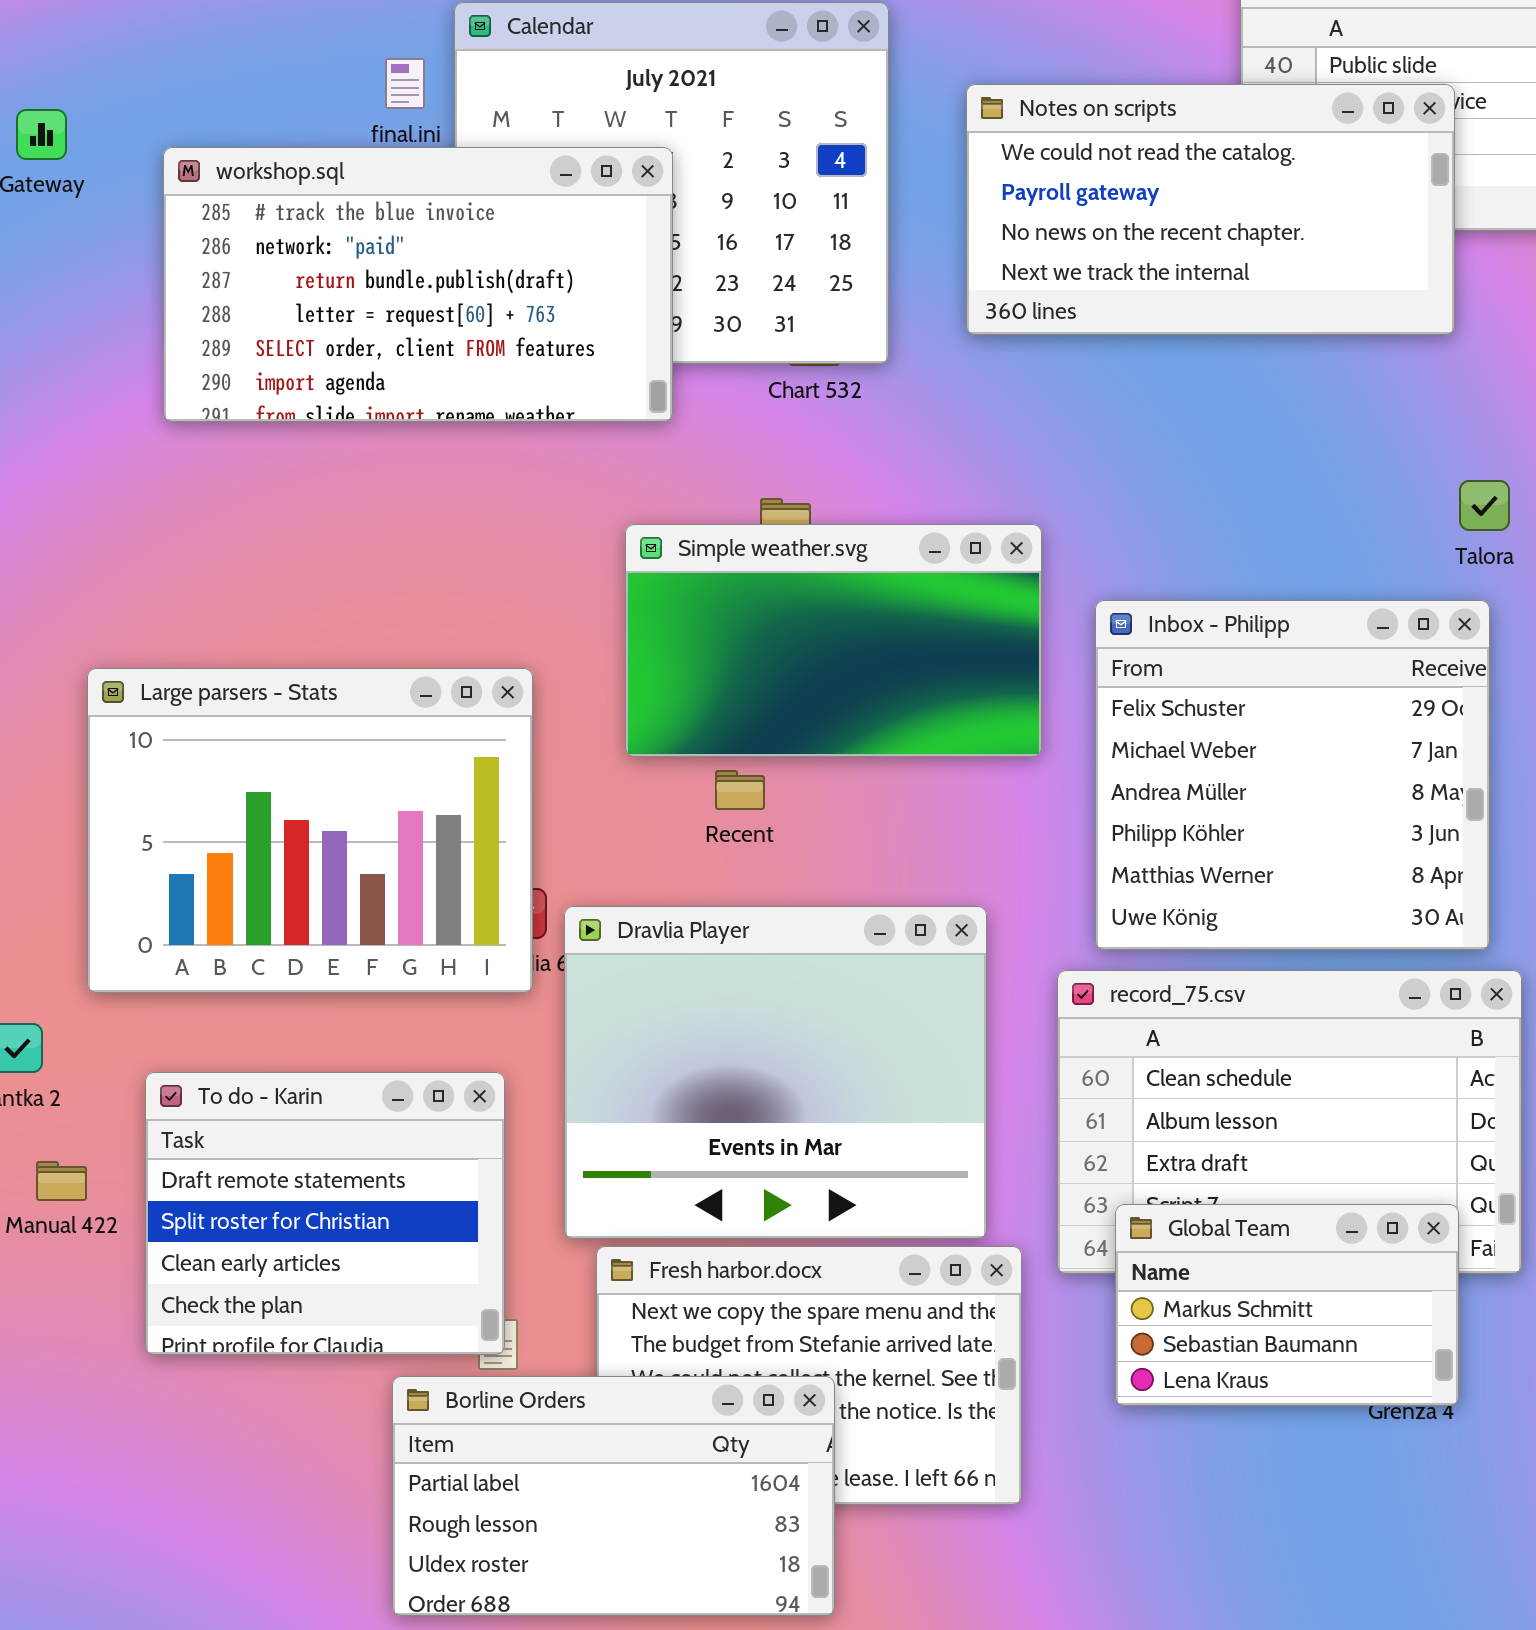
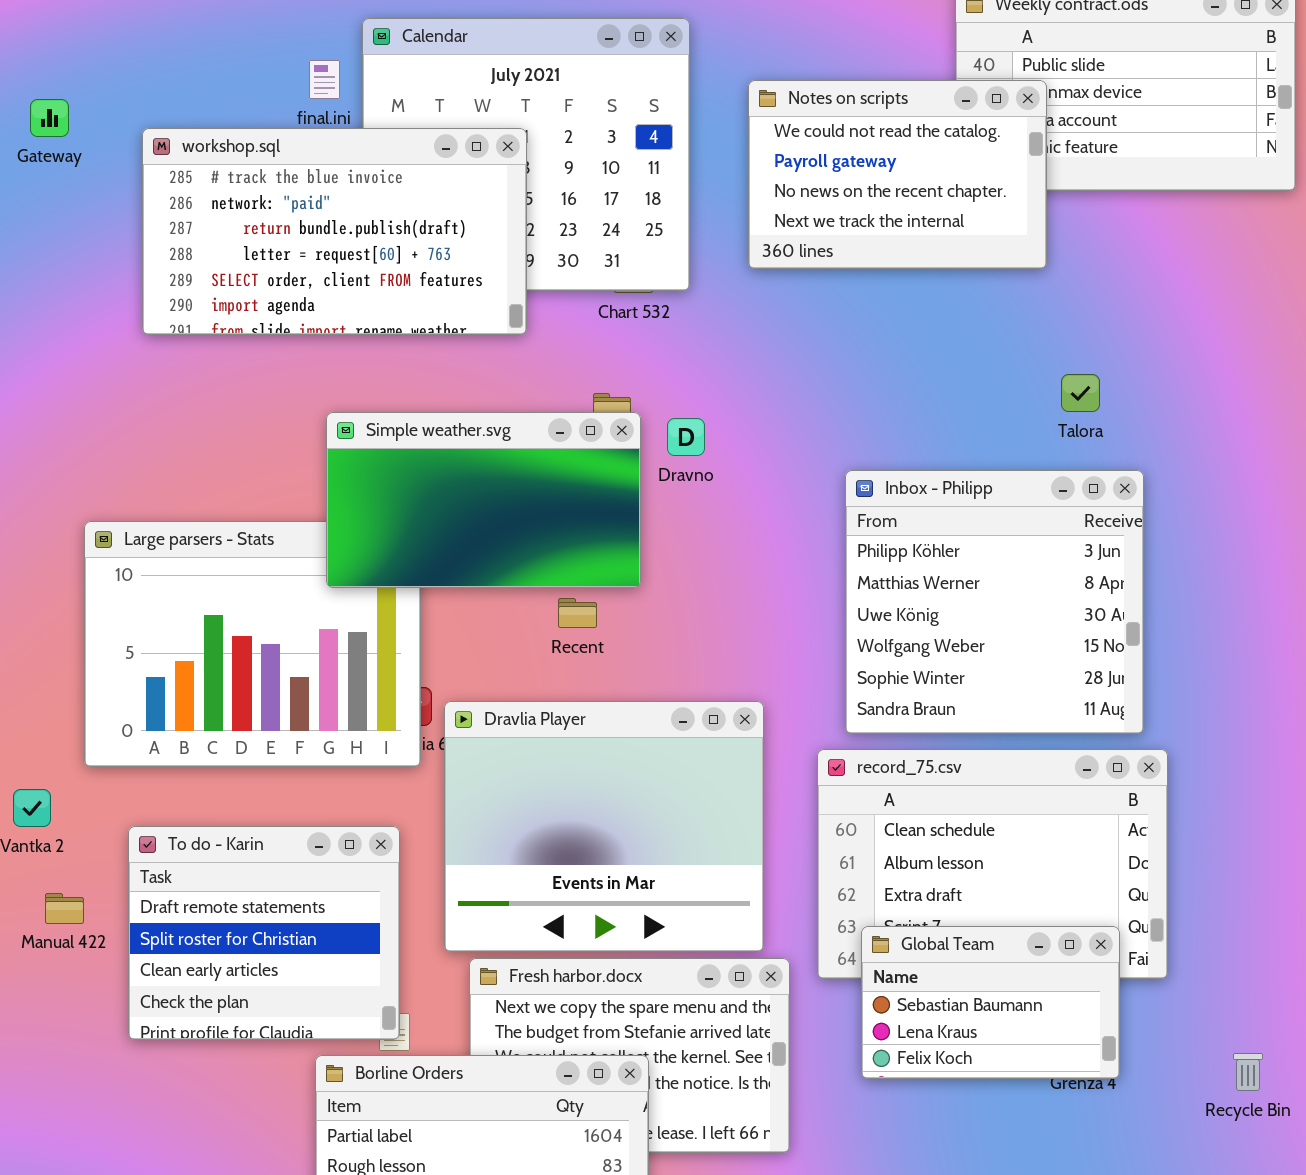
Notes on scripts: [966,84,1455,335] -> [748,80,1047,269], resized
Talora: [1459,480,1510,531] -> [1061,374,1100,412], moved
Simple weather.svg: [625,524,1042,757] -> [326,412,641,588], moved
Inbox - Philipp: [1095,600,1490,950] -> [845,470,1144,734], scrolled down 3 rows
Global Team: [1115,1204,1459,1406] -> [861,926,1120,1079], scrolled down 1 row

